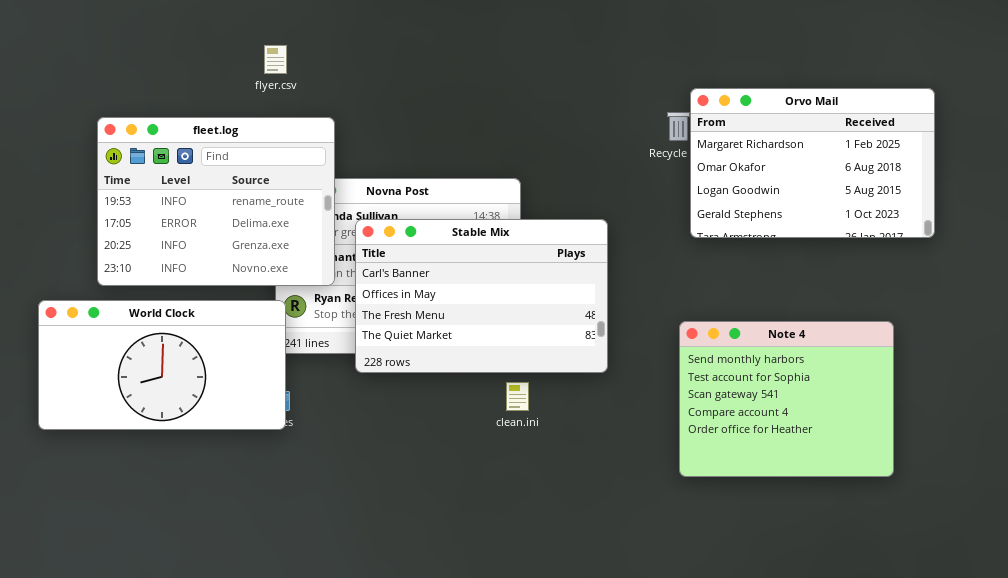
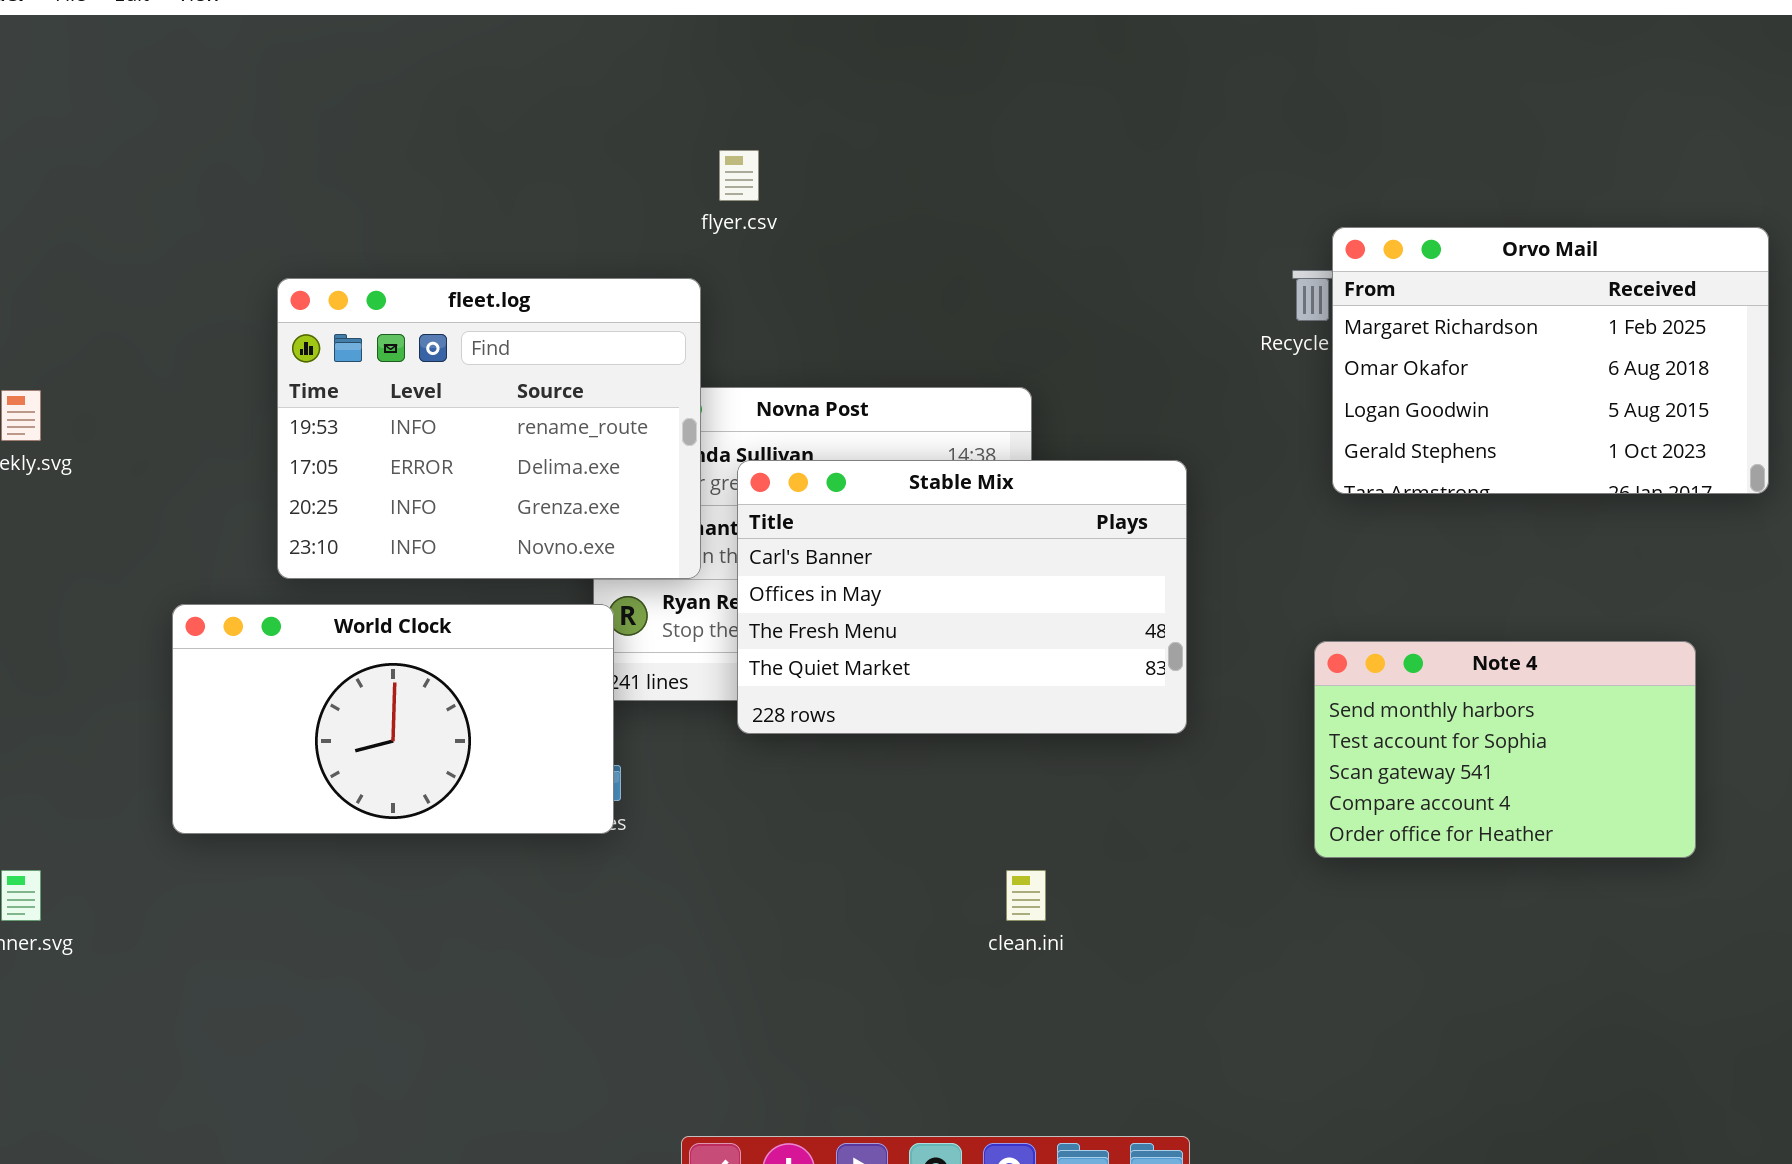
flyer.csv: [264,45,287,74] -> [719,150,759,201], moved
Note 4: [679,321,894,477] -> [1314,641,1696,858], resized
clean.ini: [506,382,529,411] -> [1006,870,1046,921], moved

